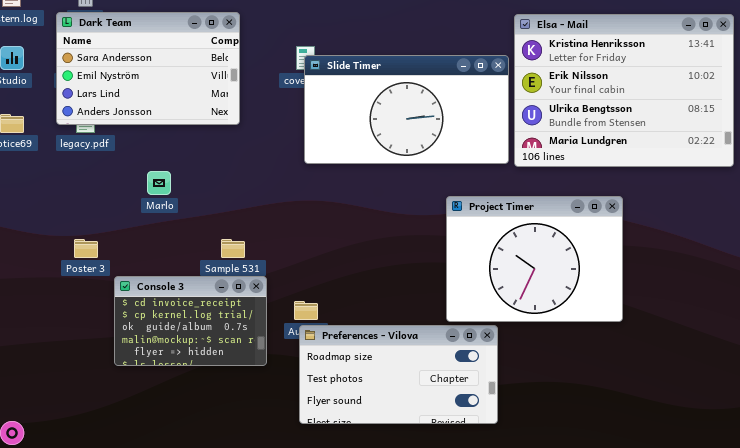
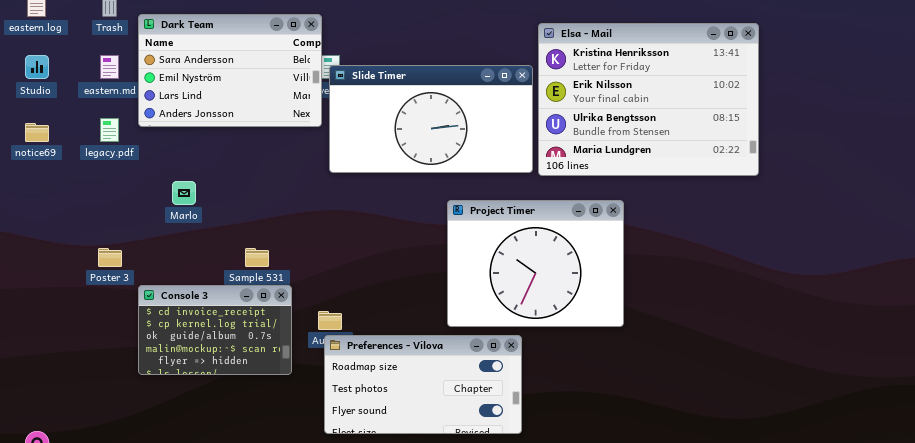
Dark Team: [56,12,240,125] -> [138,14,322,127], moved
Project Timer: [446,196,623,322] -> [447,200,624,327], moved

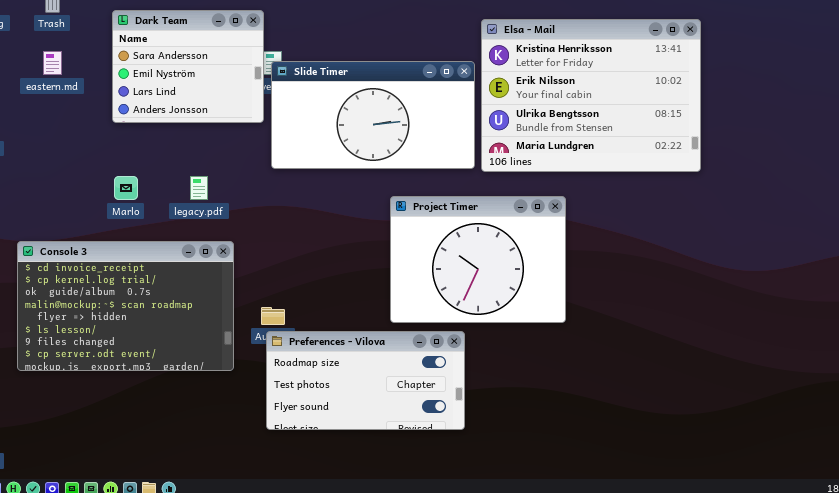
Dark Team: [138,14,322,127] -> [112,10,264,123], resized
legacy.pdf: [100,118,119,142] -> [190,176,208,200], moved
Console 3: [138,285,292,375] -> [17,241,234,371], resized

